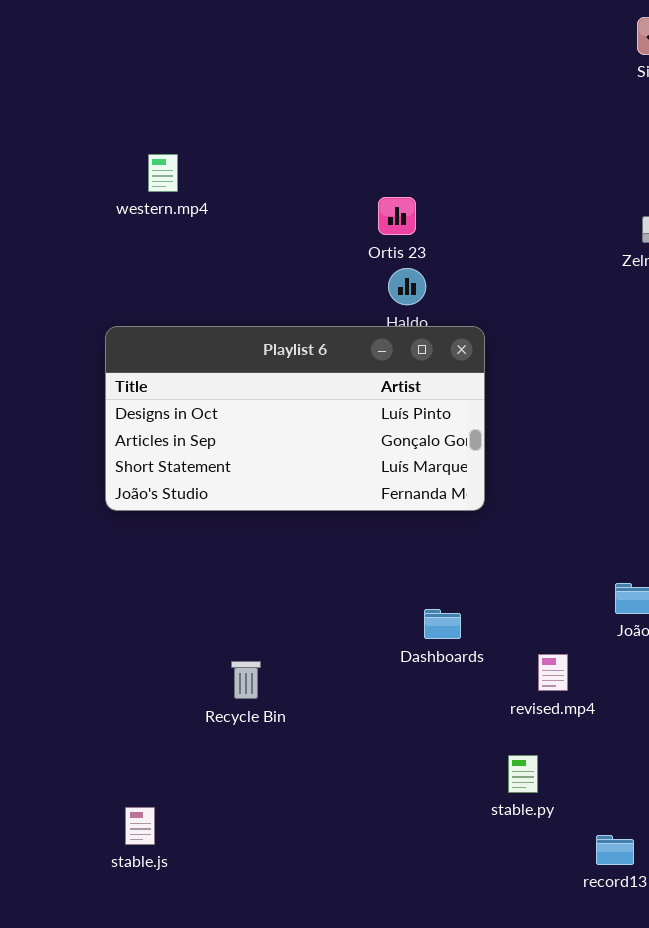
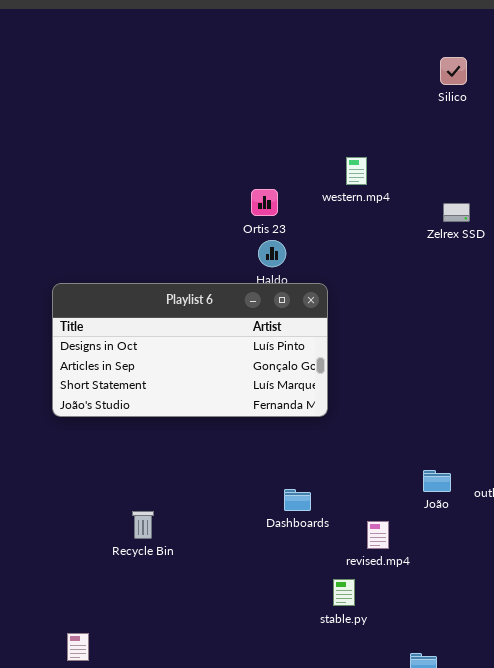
western.mp4: [148,154,178,192] -> [346,157,367,185], moved
Recycle Bin: [231,661,261,699] -> [132,511,154,539], moved
stable.py: [508,755,538,793] -> [333,579,355,606], moved

